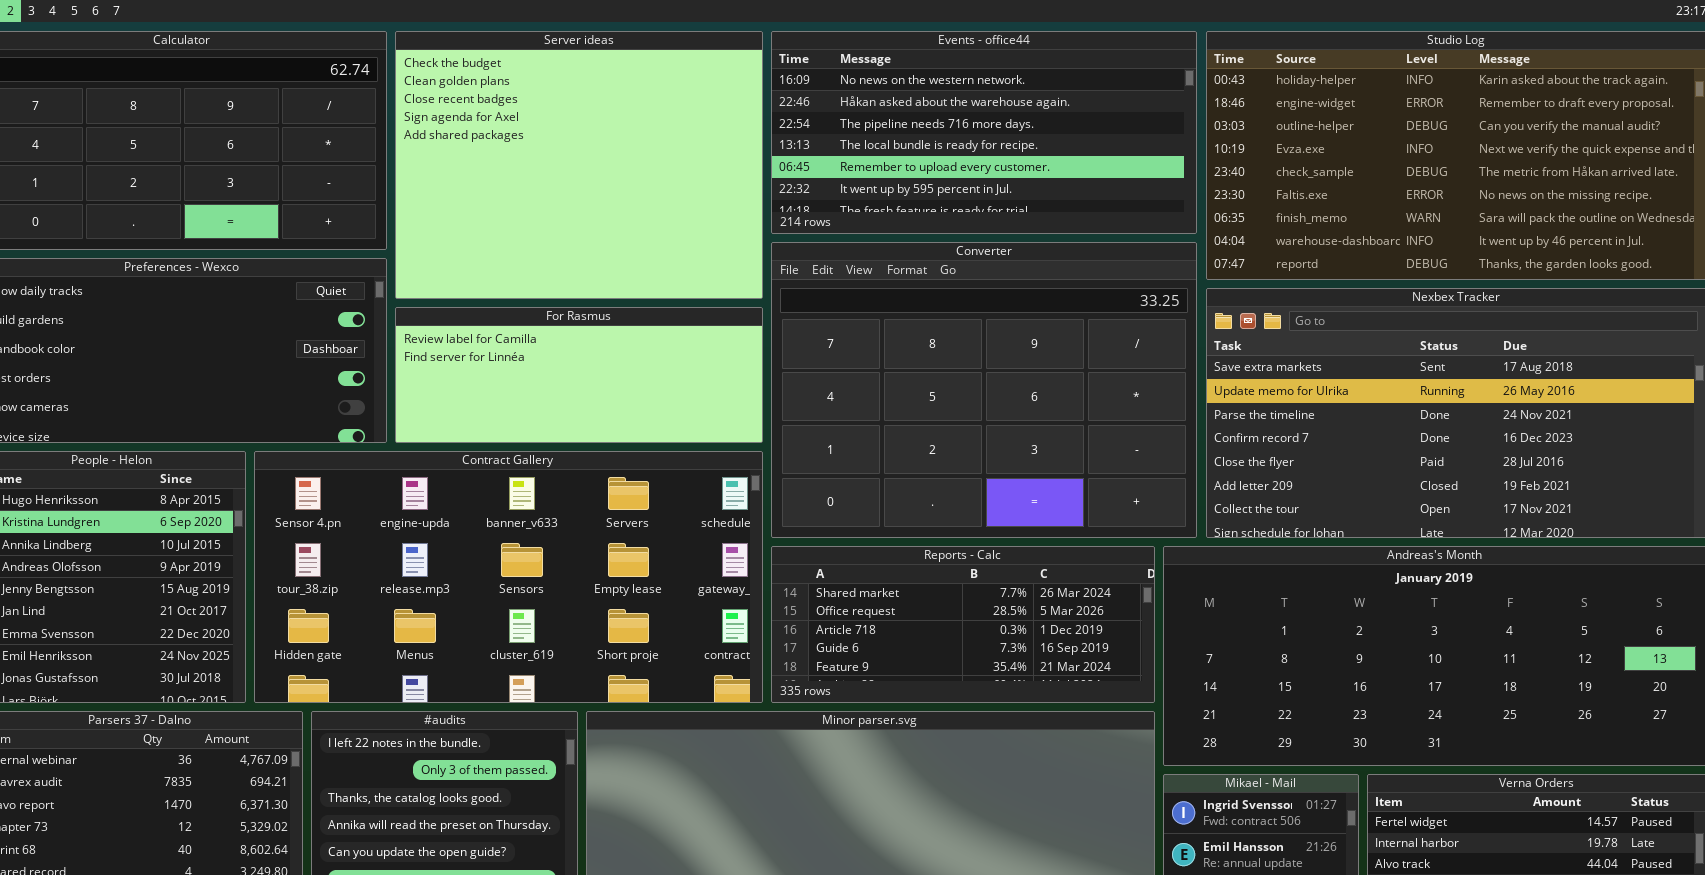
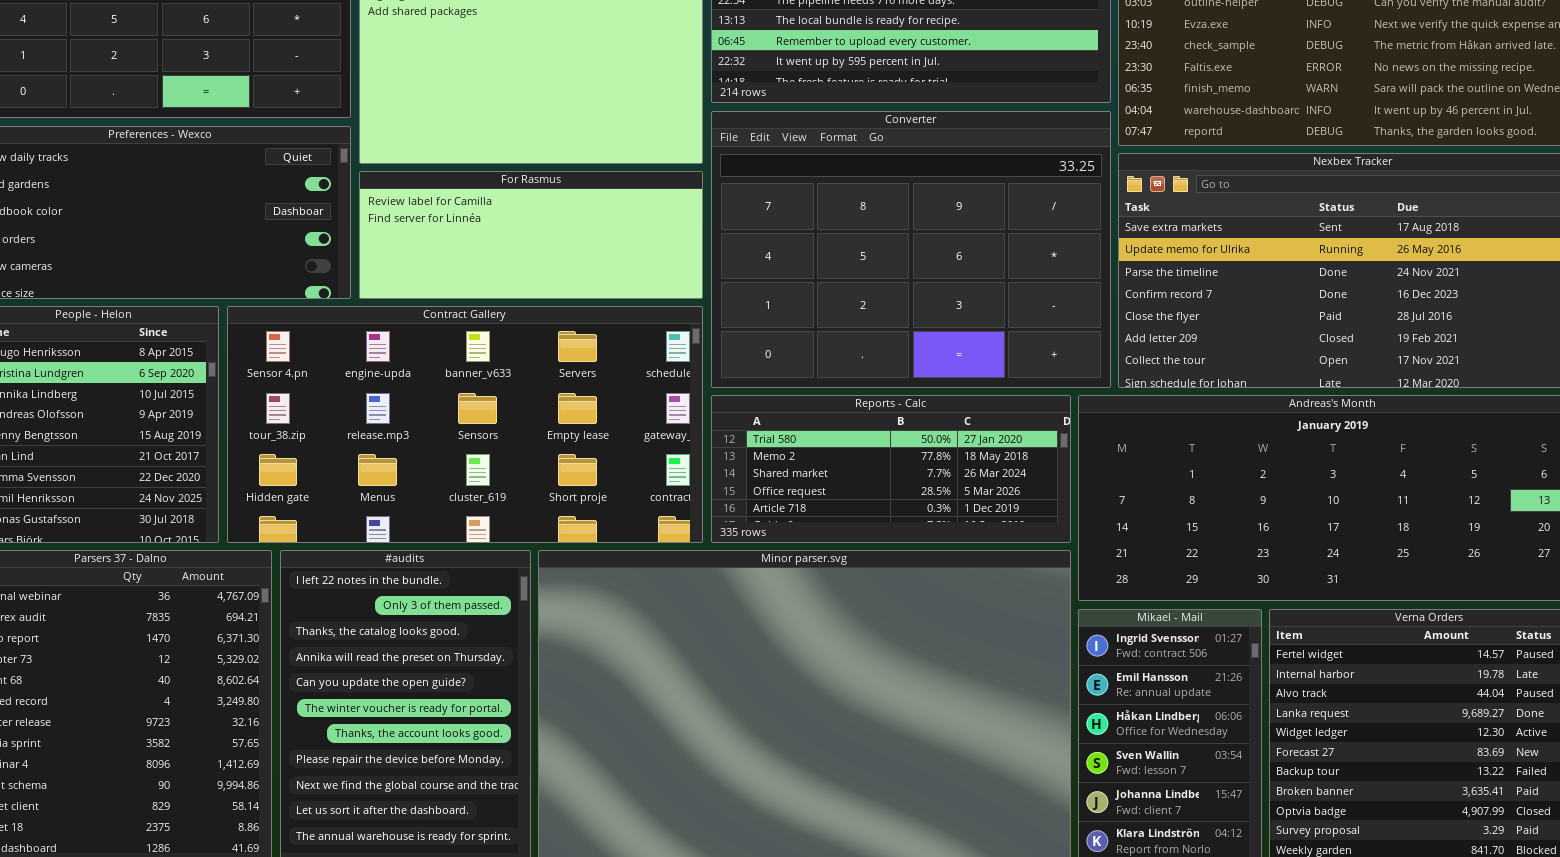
Reports - Calc: [771,546,1155,703] -> [711,395,1071,543], scrolled up 2 rows

